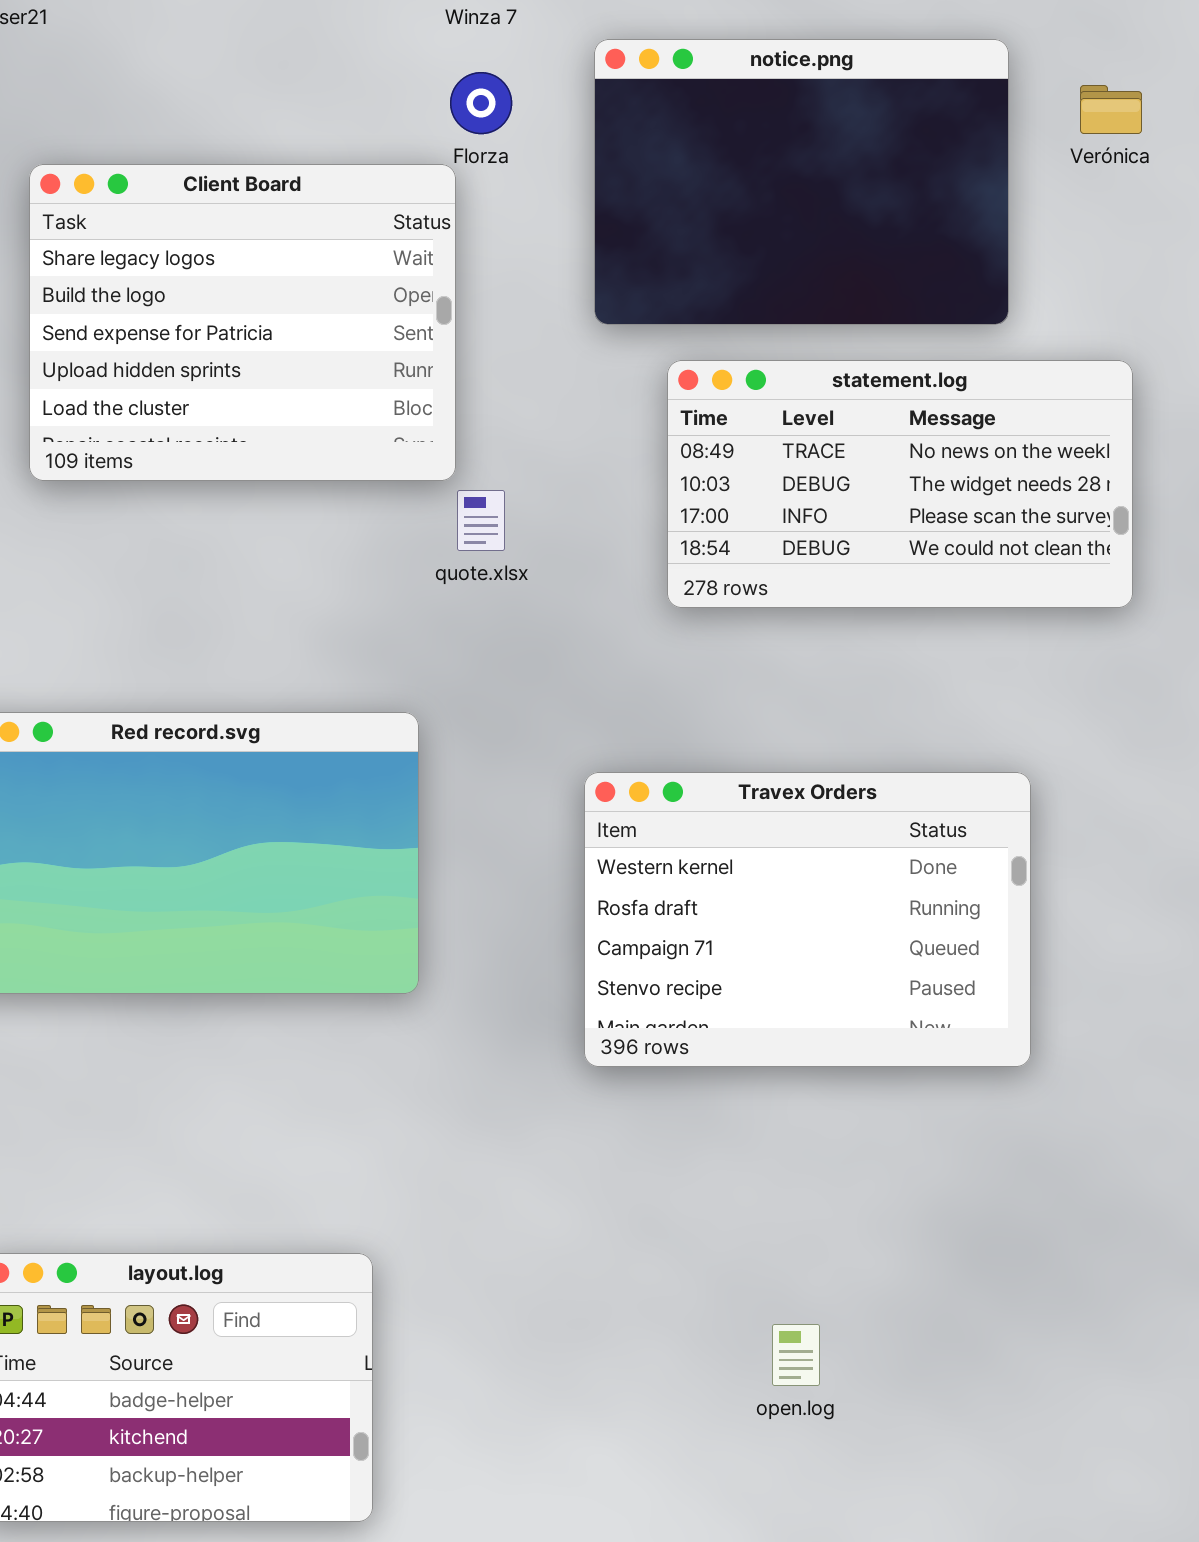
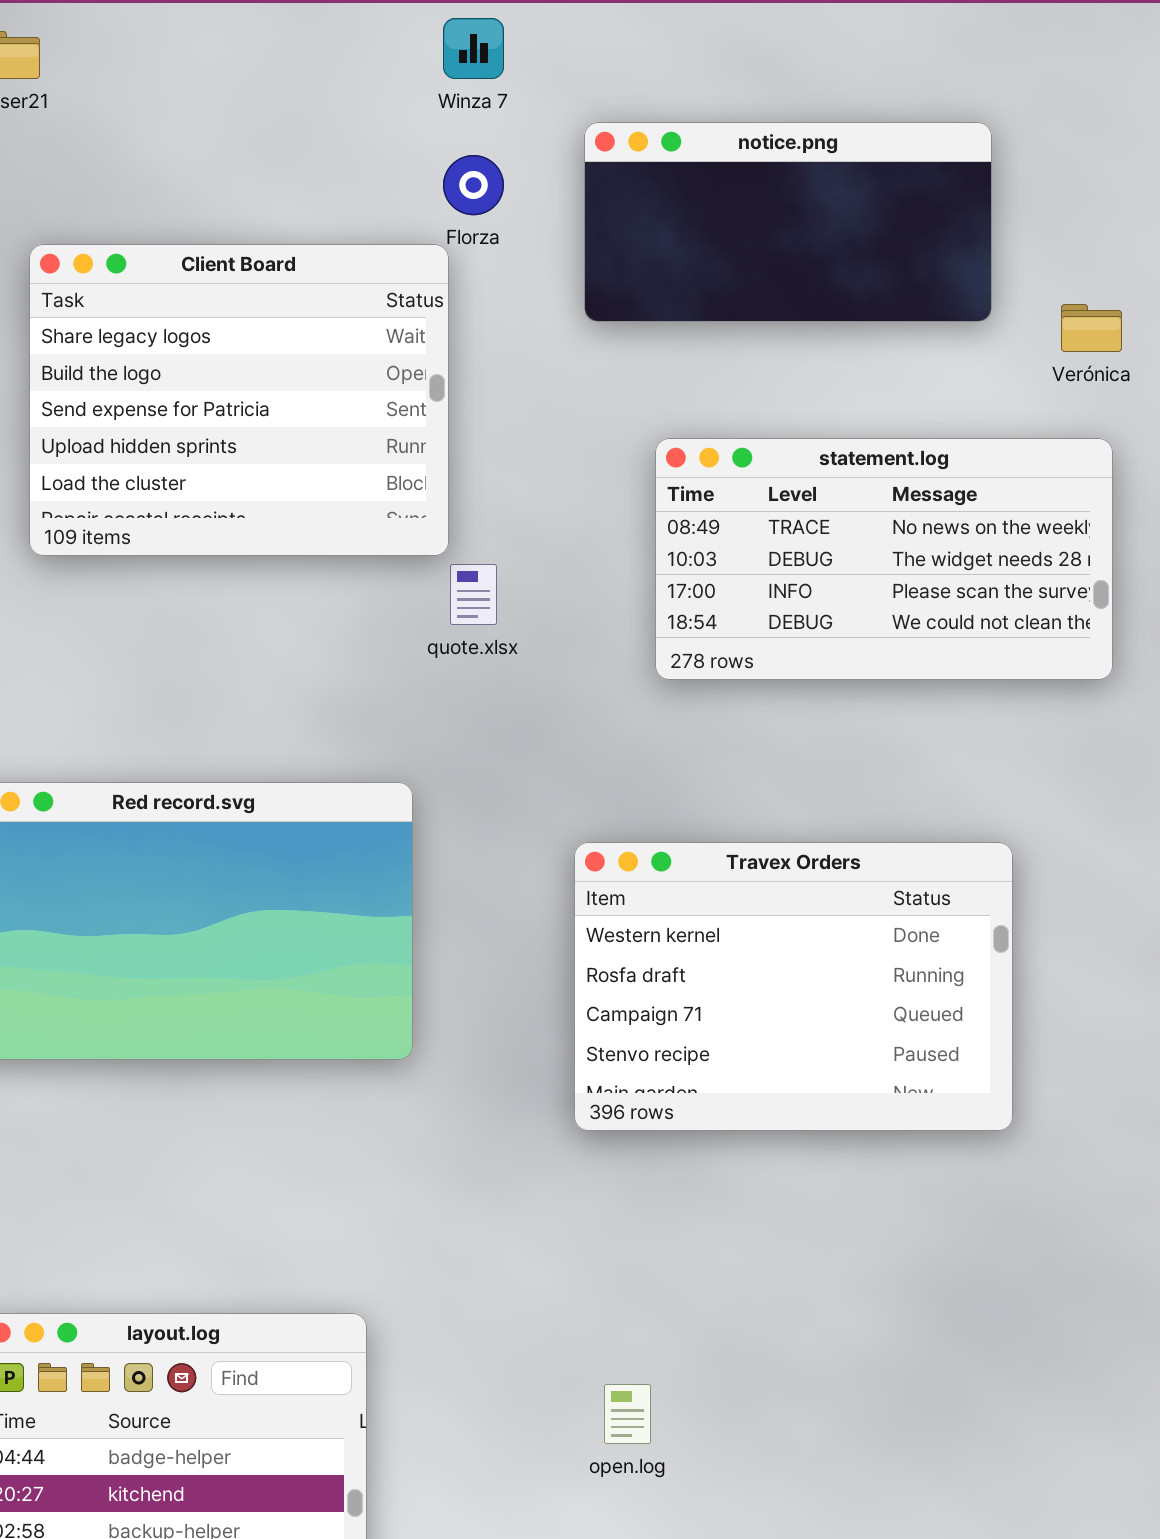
notice.png: [594,39,1009,325] -> [584,122,992,322], resized
Verónica: [1080,85,1142,134] -> [1061,304,1122,352], moved
open.log: [772,1324,820,1386] -> [604,1384,651,1444], moved

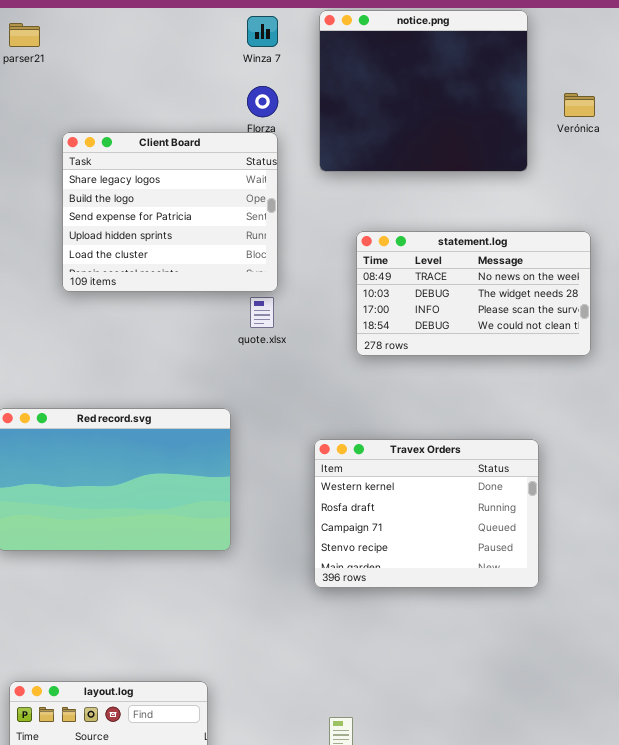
notice.png: [584,122,992,322] -> [319,10,528,172], resized
Client Board: [29,244,449,556] -> [62,132,278,292], moved
Verónica: [1061,304,1122,352] -> [564,93,595,117], moved

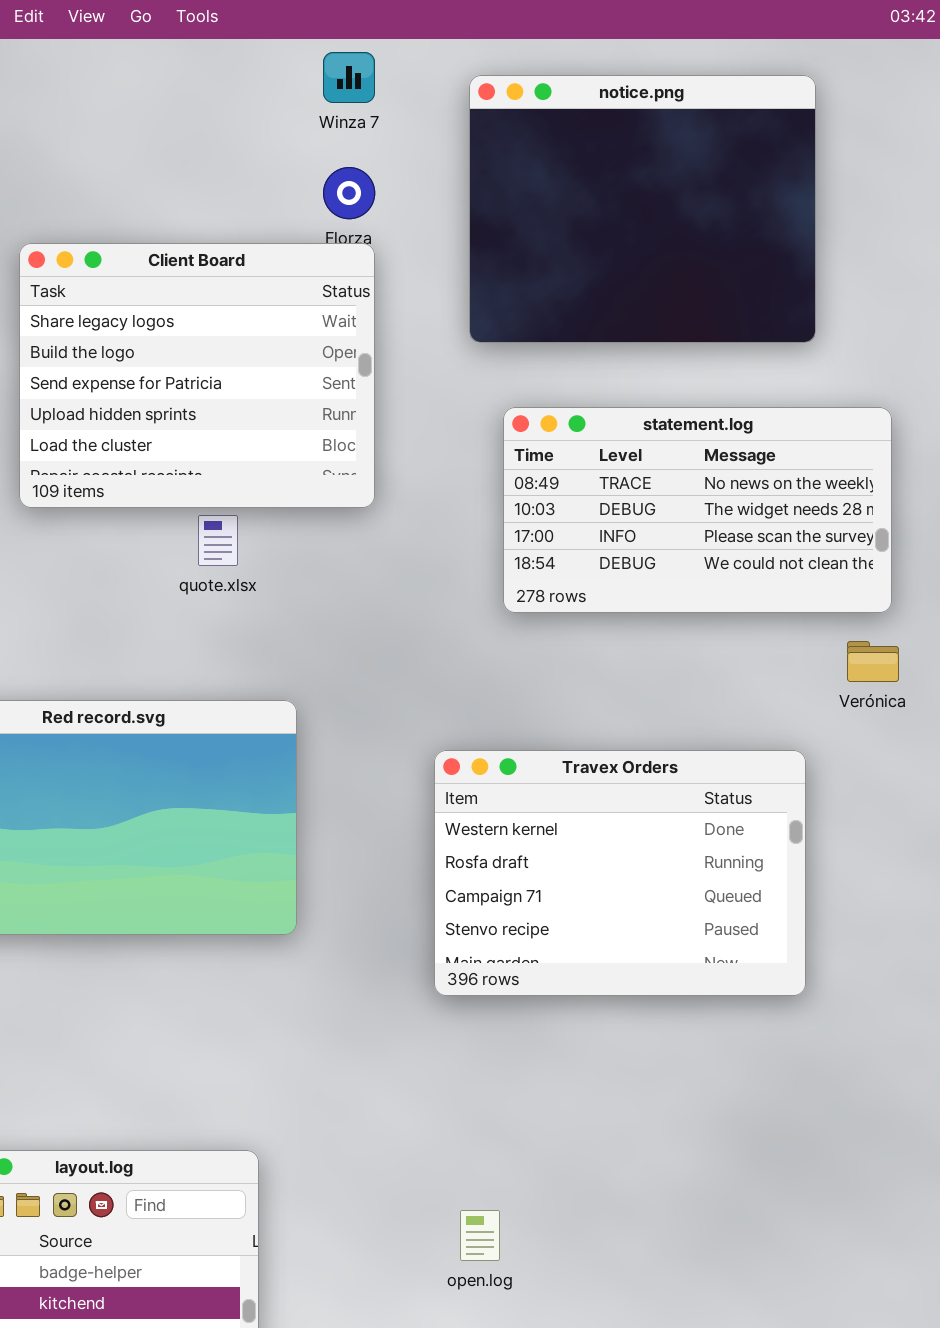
notice.png: [319,10,528,172] -> [469,75,816,343], moved
Verónica: [564,93,595,117] -> [847,641,899,682], moved
quote.xlsx: [250,297,274,328] -> [198,515,238,566], moved

